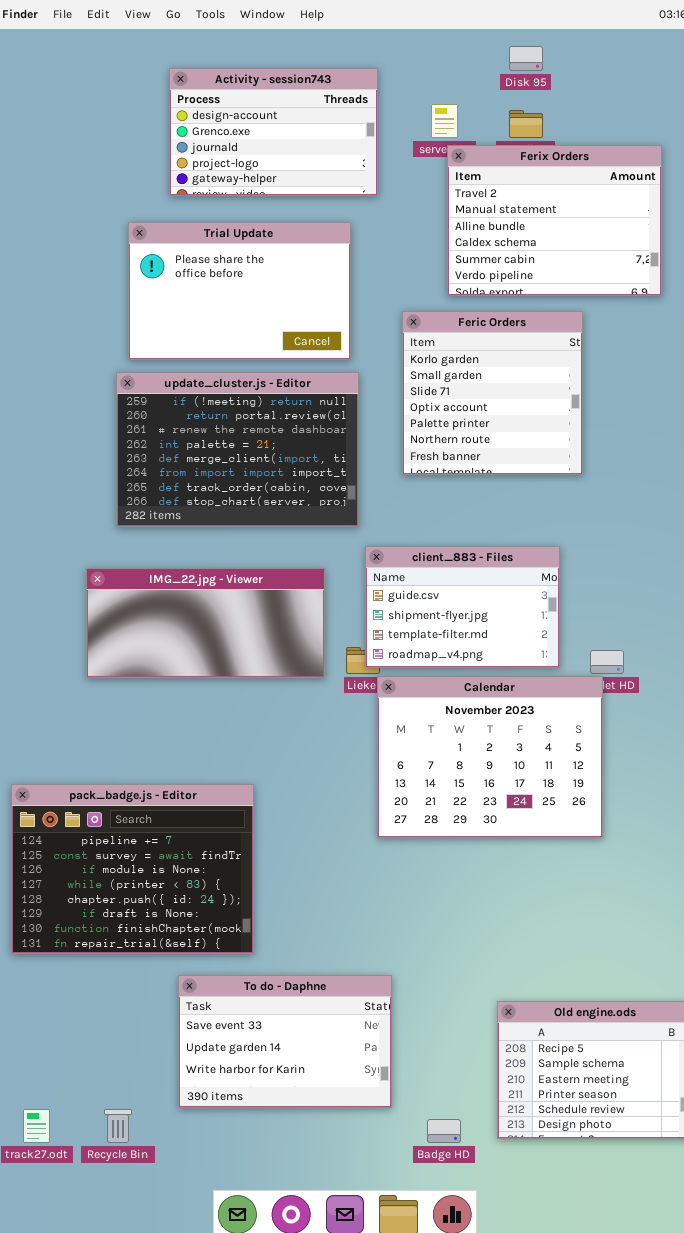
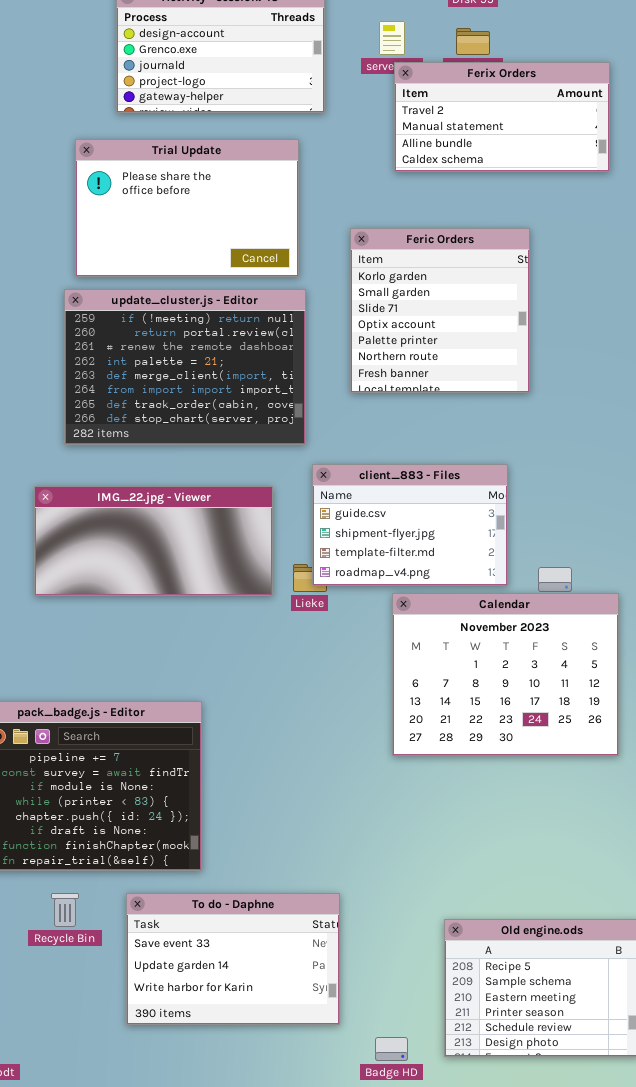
Ferix Orders: [447,145,662,296] -> [394,62,610,172], resized
Calendar: [377,676,603,838] -> [392,593,619,756], moved
Recycle Bin: [104,1109,132,1143] -> [51,893,79,927], moved

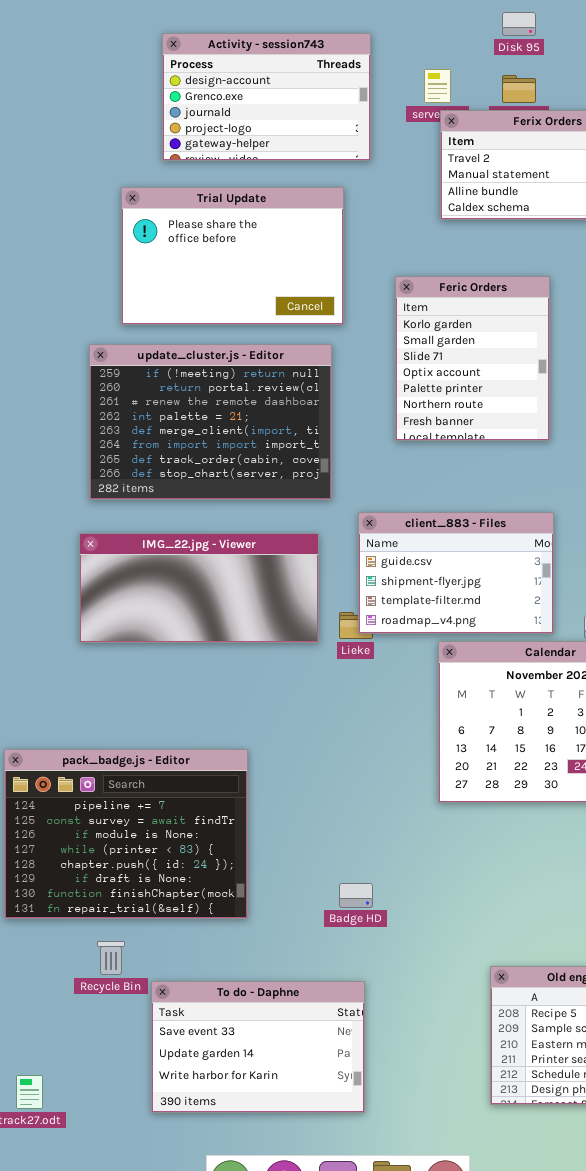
Feric Orders: [350,228,530,393] -> [395,276,550,441], resized
update_cluster.js - Editor: [64,289,306,445] -> [89,344,332,500], moved
To do - Daphne: [126,893,340,1025] -> [151,981,365,1113], moved
Badge HD: [375,1037,408,1061] -> [339,883,373,908], moved

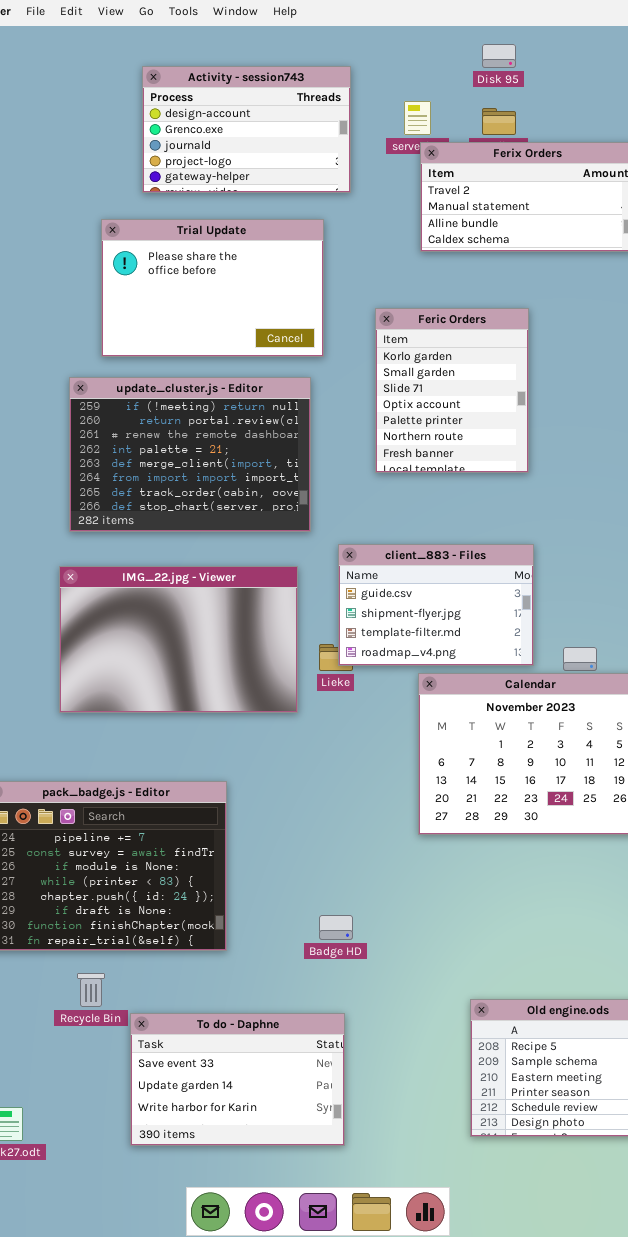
IMG_22.jpg - Viewer: [79,533,319,643] -> [59,566,298,713], resized

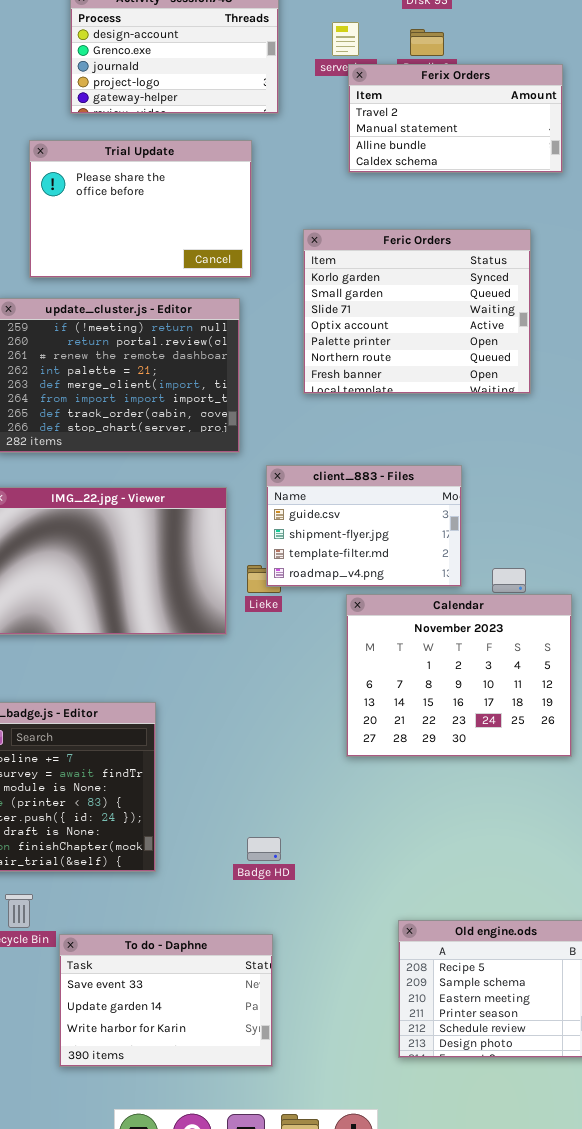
Feric Orders: [375,308,529,473] -> [303,229,531,394], resized

